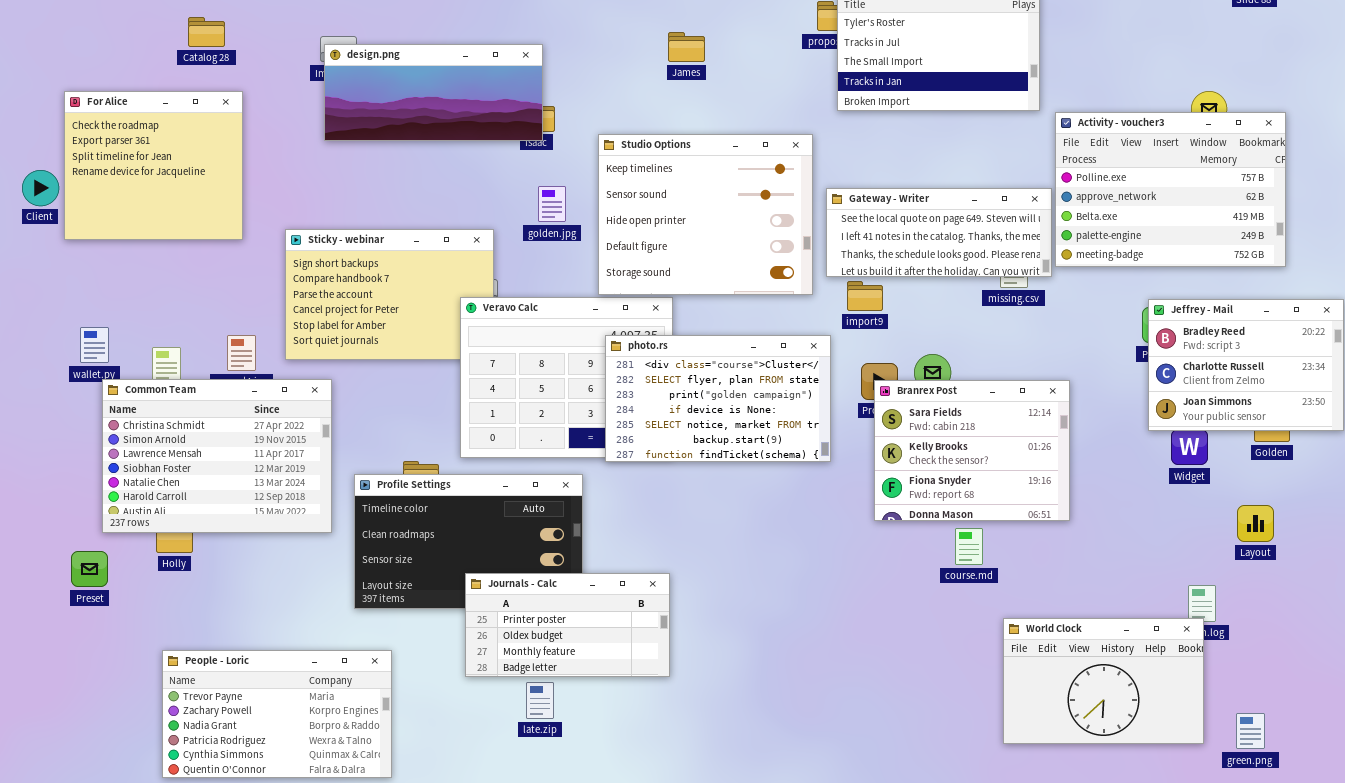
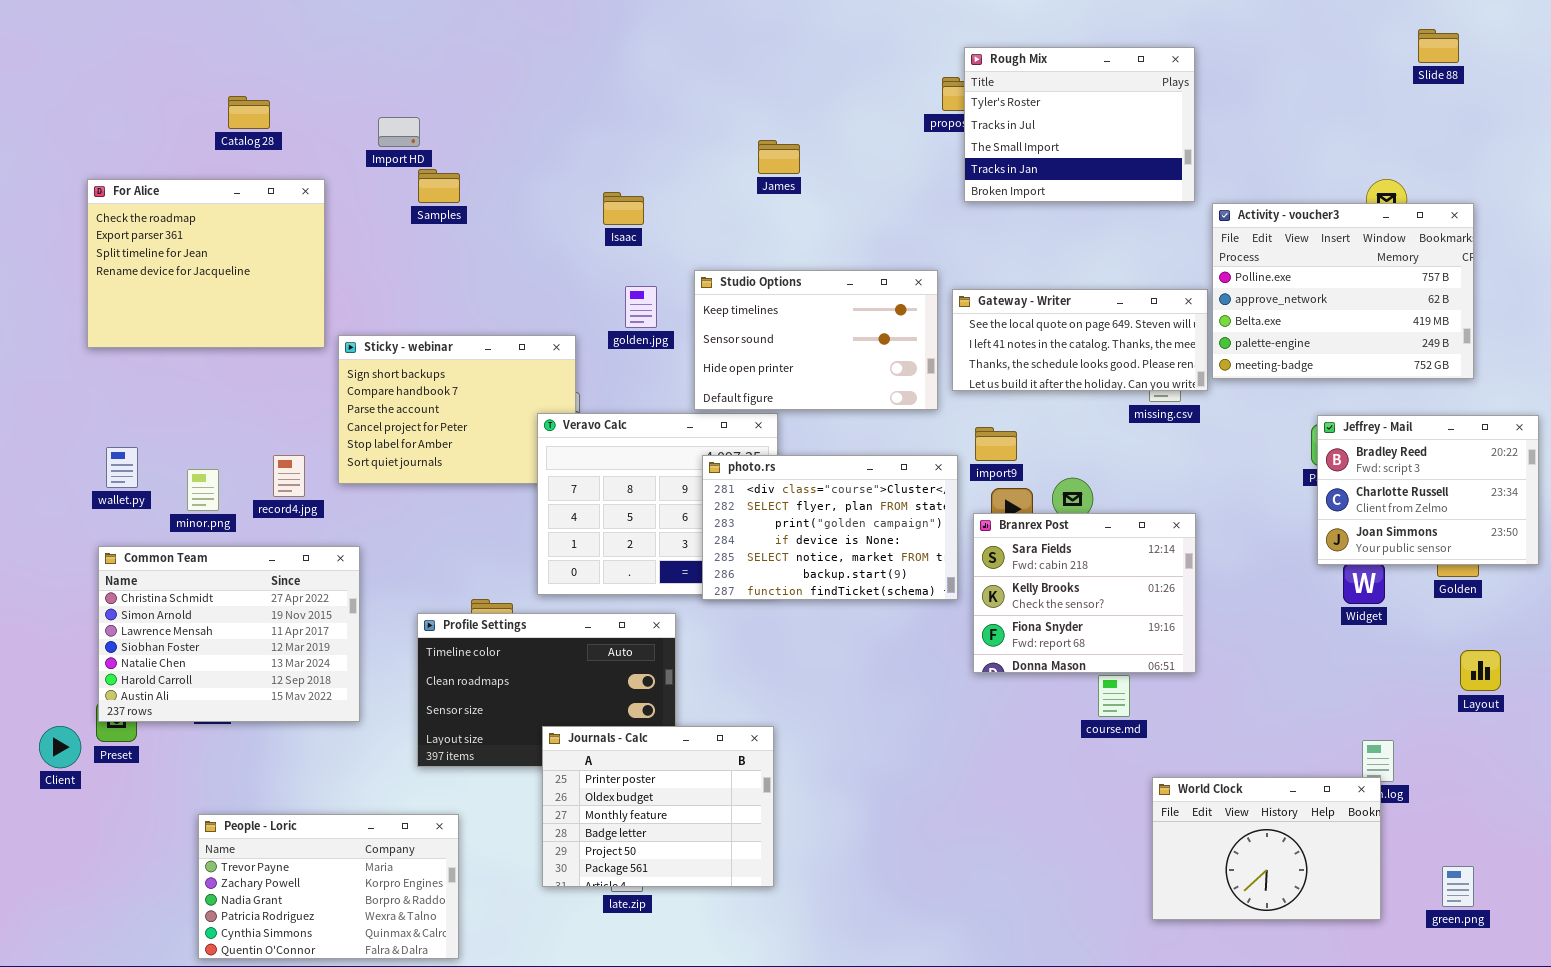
James: [668,32,705,62] -> [758,140,800,174], moved
design.png: [324,44,543,141] -> none, closed
For Alice: [64,91,243,240] -> [87,179,325,348], resized
Studio Options: [598,134,813,295] -> [694,270,938,410], resized
Client: [22,170,59,206] -> [39,726,81,768], moved
import9: [847,281,883,311] -> [975,427,1017,461], moved
Common Team: [102,379,332,533] -> [98,546,360,722], moved
Branrex Post: [874,380,1070,521] -> [973,513,1196,673], moved
Layout: [1237,505,1274,542] -> [1460,650,1501,691], moved
Journals - Calc: [465,573,670,677] -> [542,726,774,887], resized
green.png: [1236,713,1265,749] -> [1442,866,1474,907], moved

